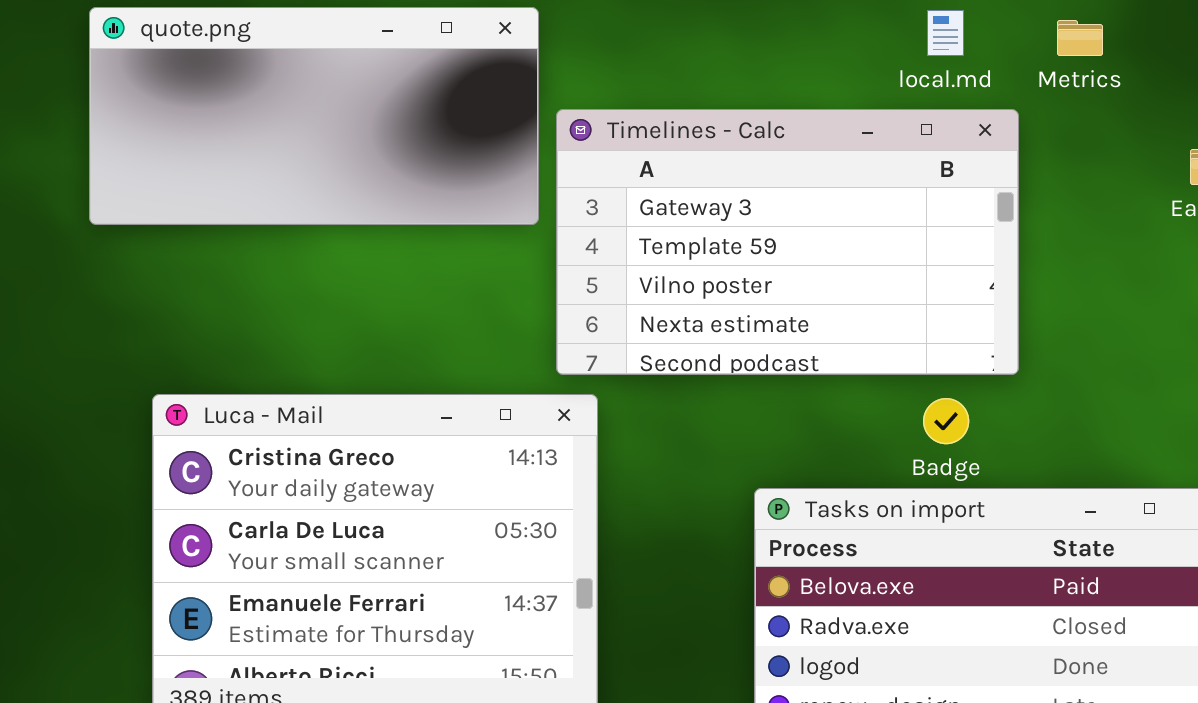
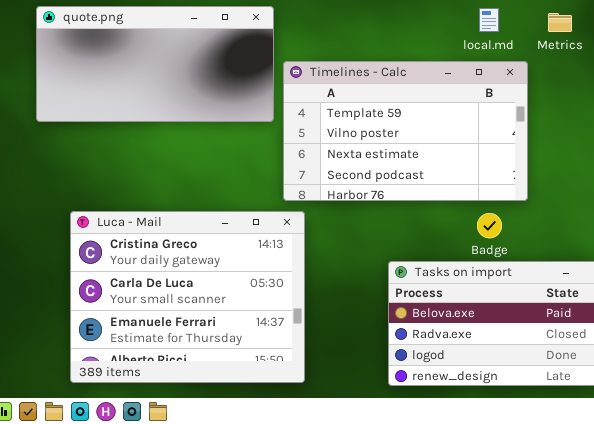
Timelines - Calc: [556,109,1019,375] -> [283,61,528,201], scrolled down 1 row

